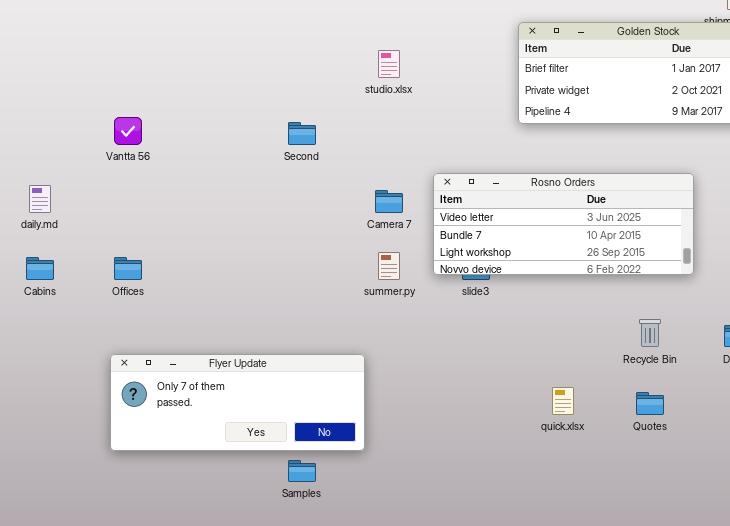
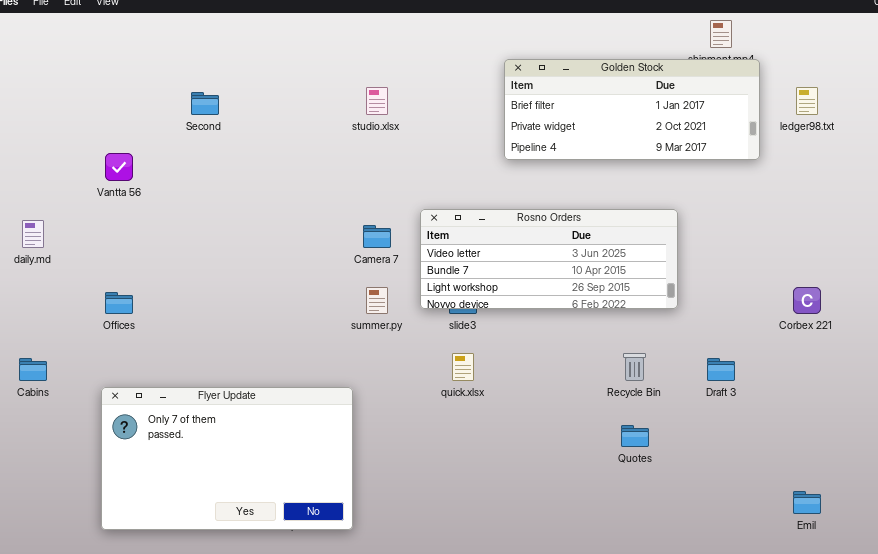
Second: [288,122,316,145] -> [191,92,219,115], moved
Cabins: [26,257,54,280] -> [19,358,47,381], moved
Flyer Update: [110,354,365,451] -> [101,387,353,530], resized
quick.xlsx: [552,387,574,415] -> [452,353,474,381], moved

